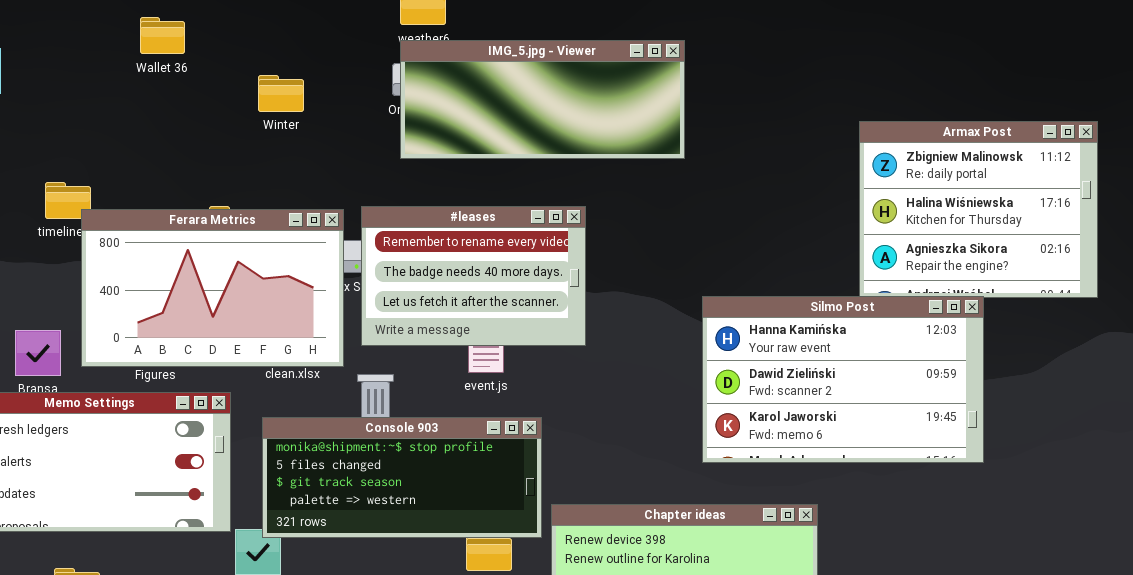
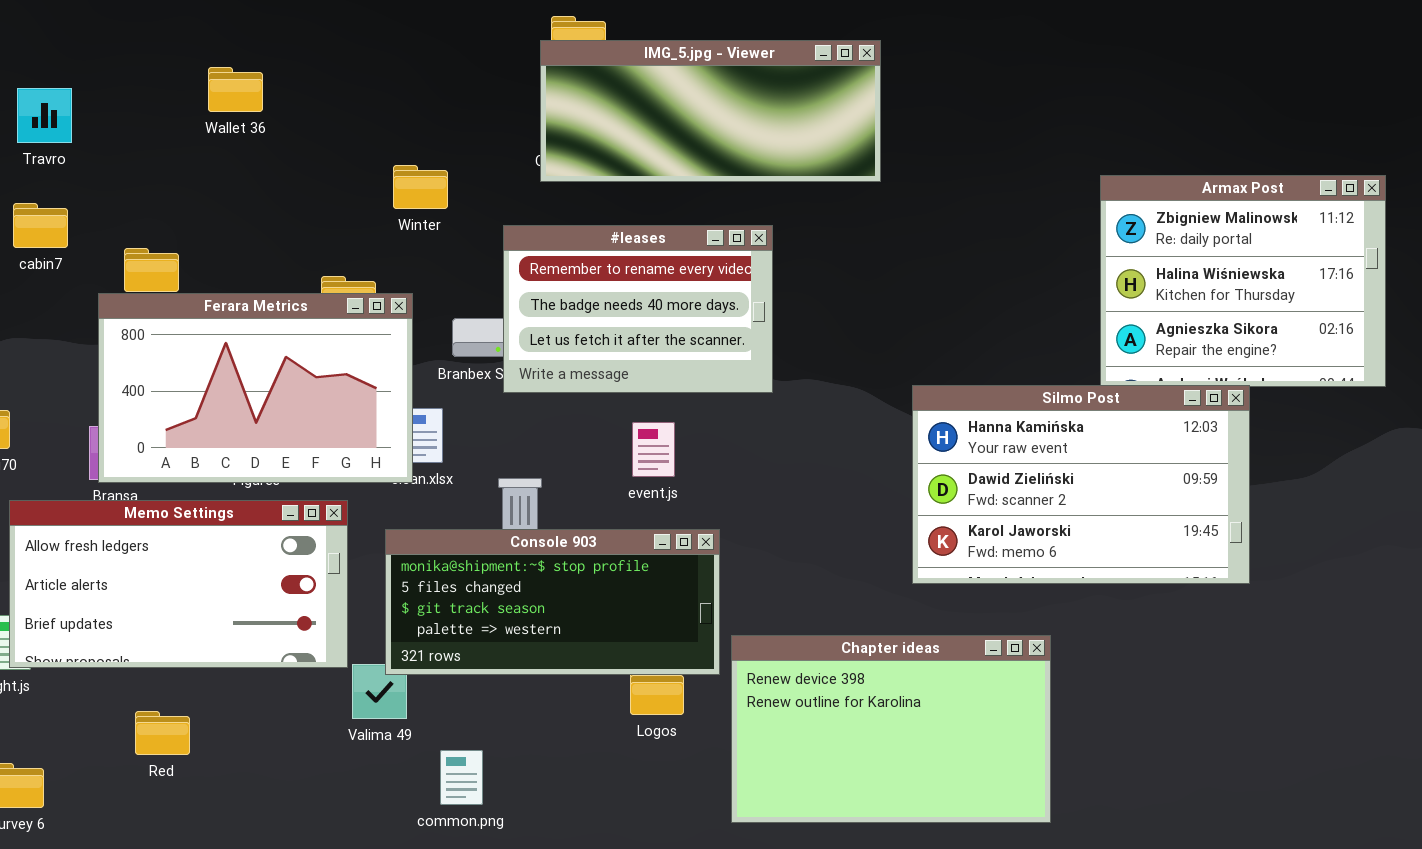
Wallet 36: [140,17,185,54] -> [208,67,263,112], moved
IMG_5.jpg - Viewer: [400,40,685,159] -> [540,40,881,182], moved
Winter: [258,75,304,112] -> [393,165,448,209], moved
#leases: [361,206,586,346] -> [503,225,773,393], moved
Ferara Metrics: [81,209,344,367] -> [98,293,413,483], moved

